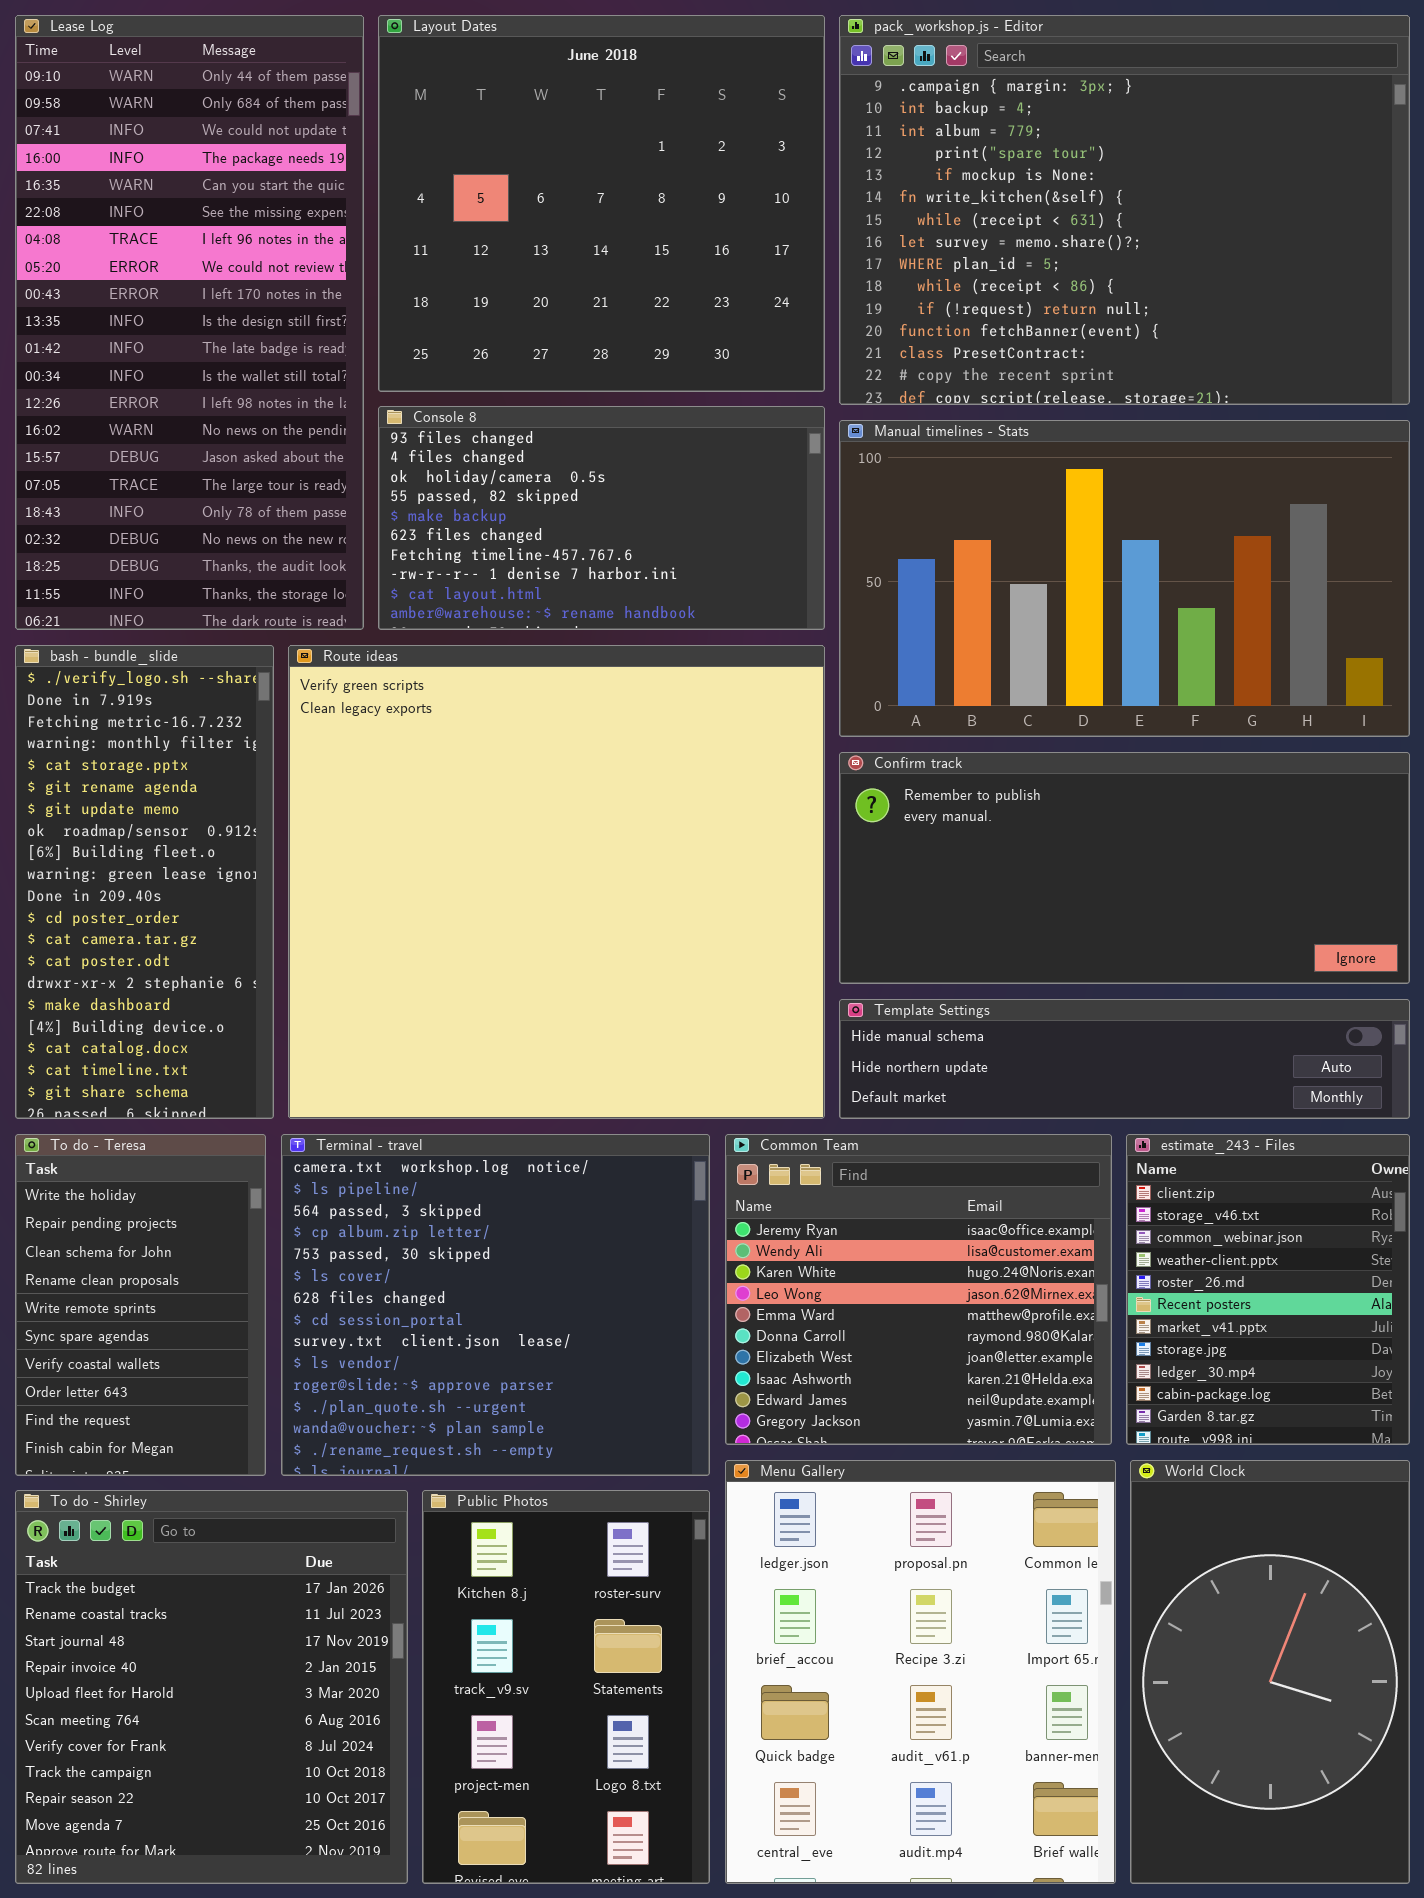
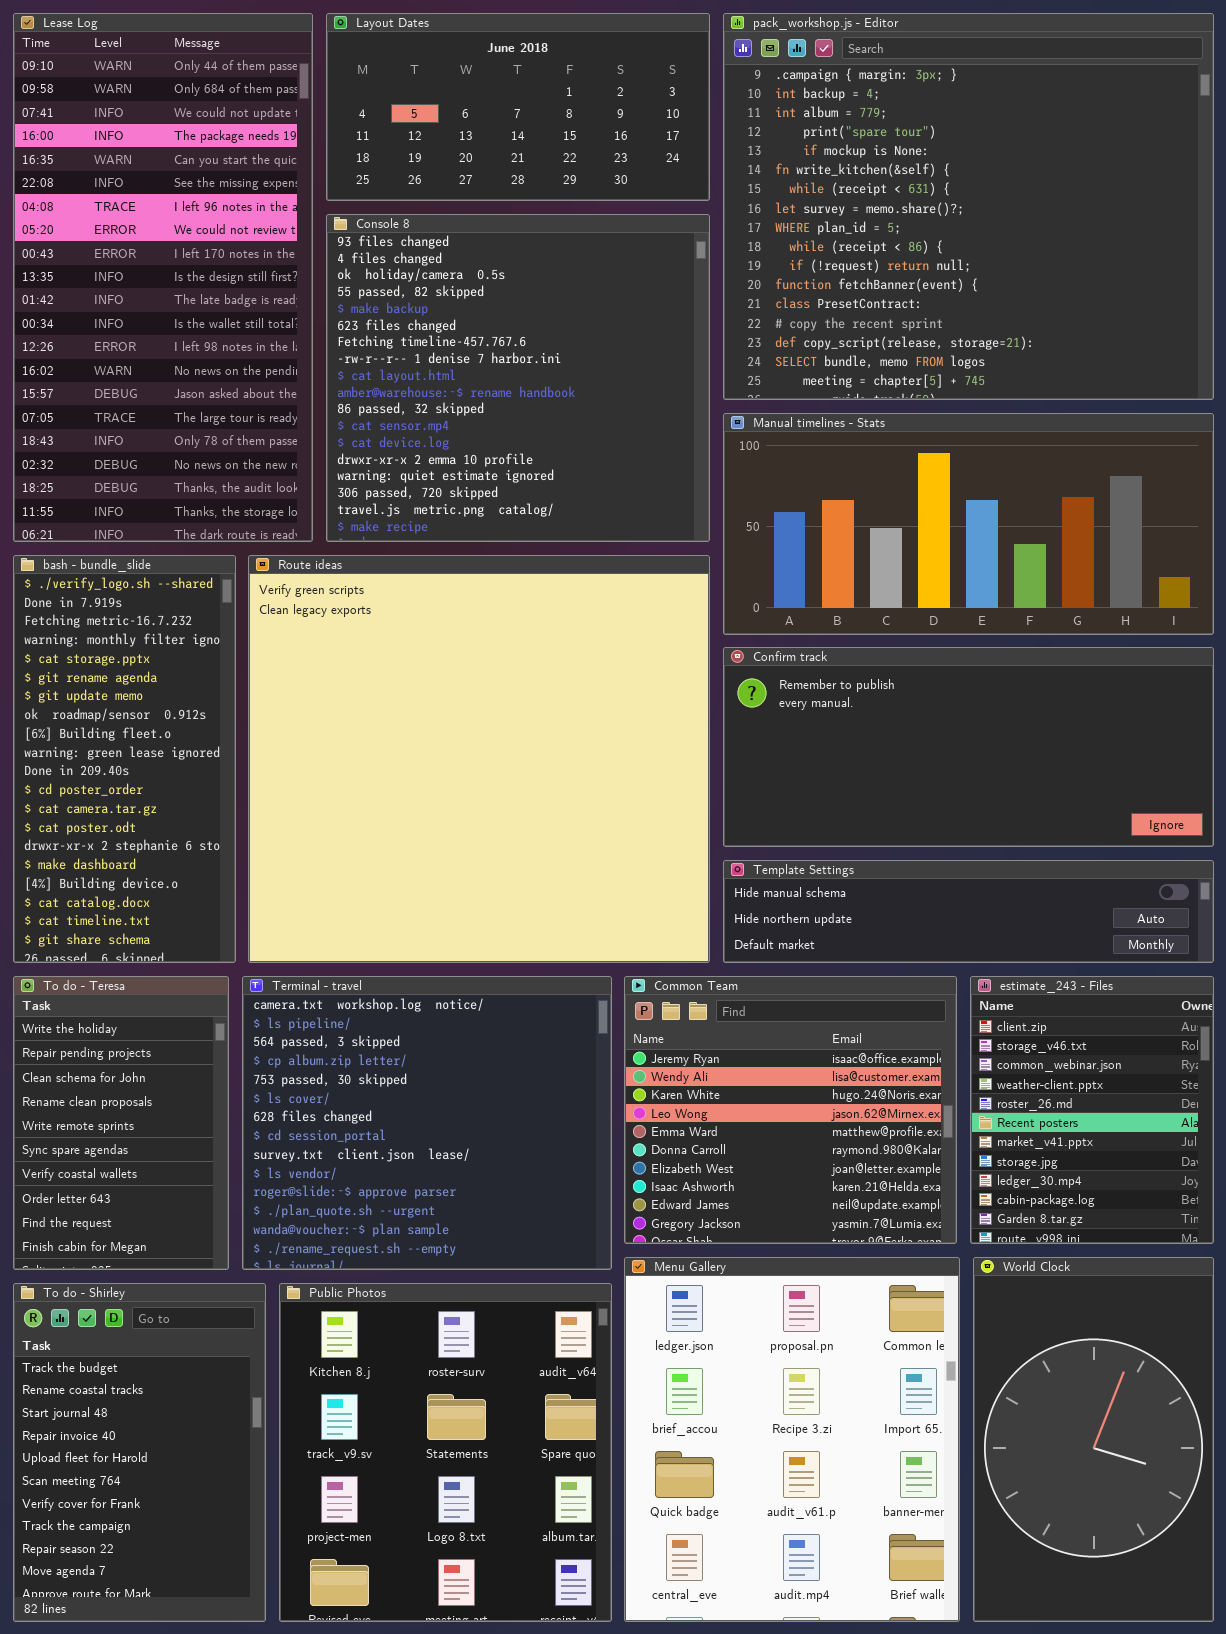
Layout Dates: [378,15,825,392] -> [326,13,710,201], resized
pack_workshop.js - Editor: [839,15,1410,405] -> [723,13,1214,400], resized
Console 8: [378,406,825,630] -> [326,214,710,542], resized
Manual timelines - Stats: [839,420,1410,737] -> [723,413,1214,635], resized
To do - Shirley: [15,1490,408,1884] -> [13,1283,266,1622], resized
Public Photos: [422,1490,710,1884] -> [279,1283,612,1622], resized

